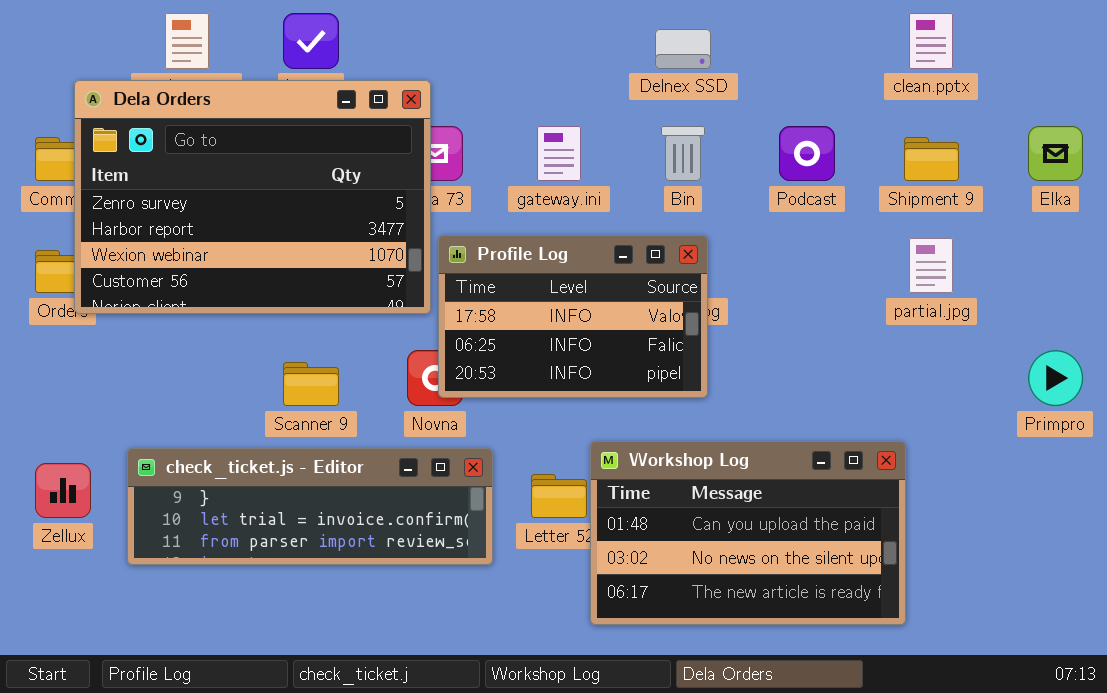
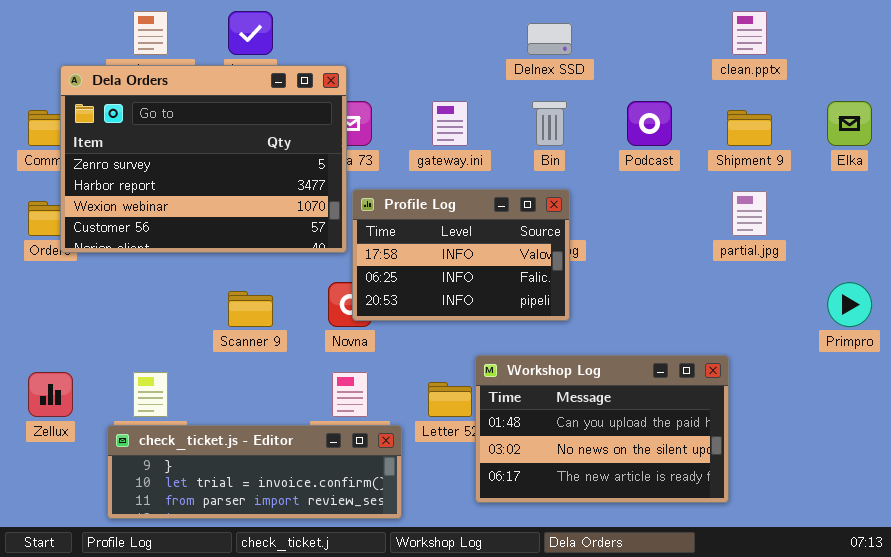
check_ticket.js - Editor: [127,448,493,565] -> [107,425,402,519], moved

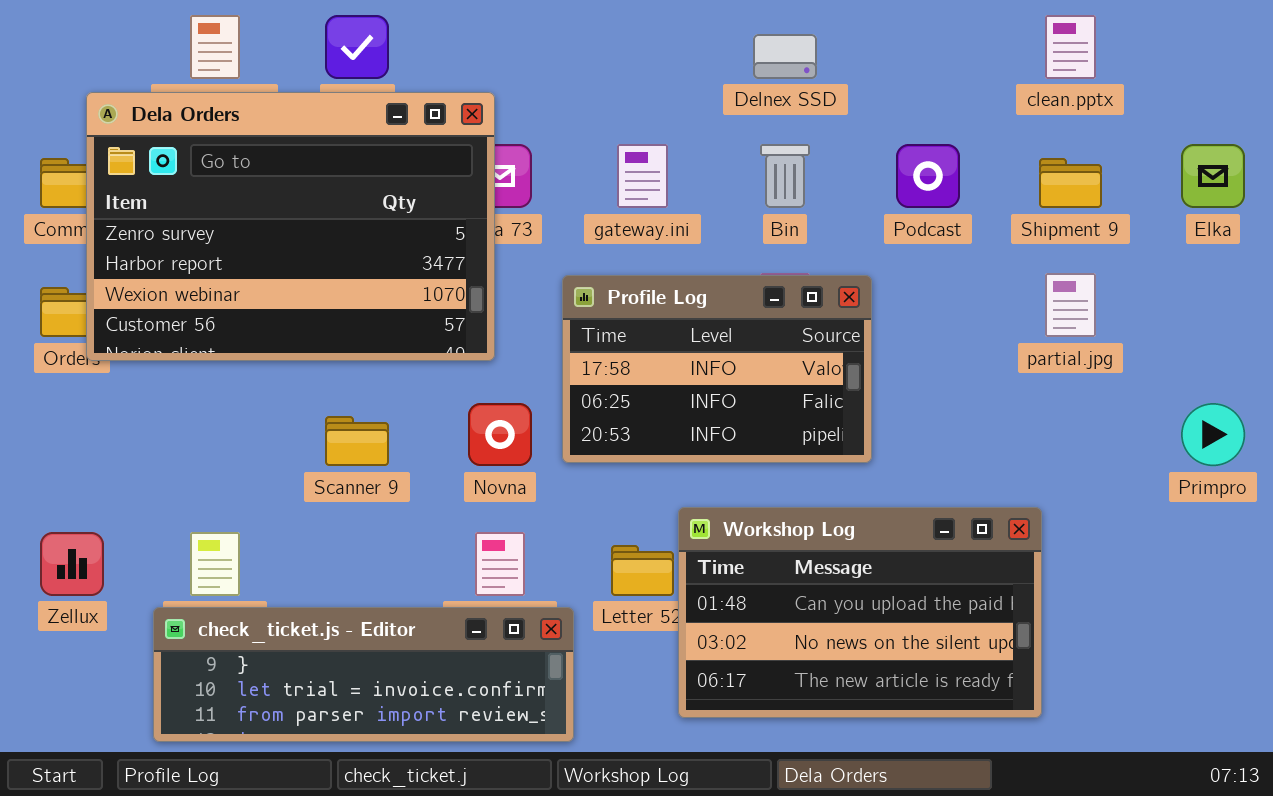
Profile Log: [352,189,570,321] -> [562,275,872,463], moved

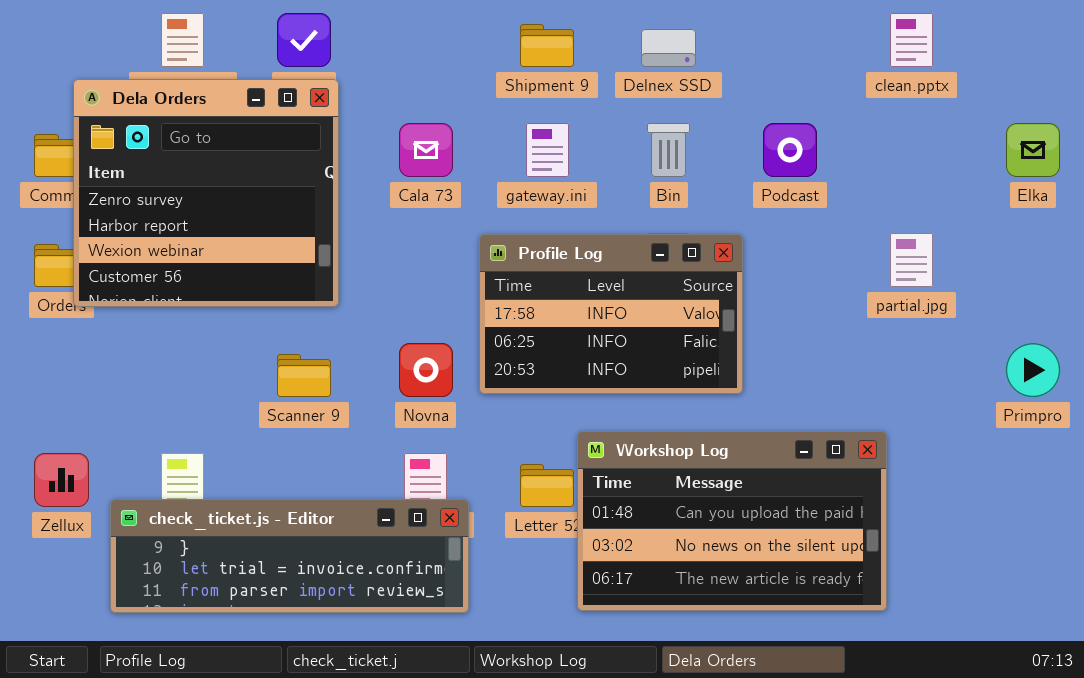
Dela Orders: [86,92,495,361] -> [73,79,339,307], resized
Shipment 9: [1039,158,1102,208] -> [520,24,574,67], moved
check_ticket.js - Editor: [153,607,574,742] -> [110,499,469,613], moved

